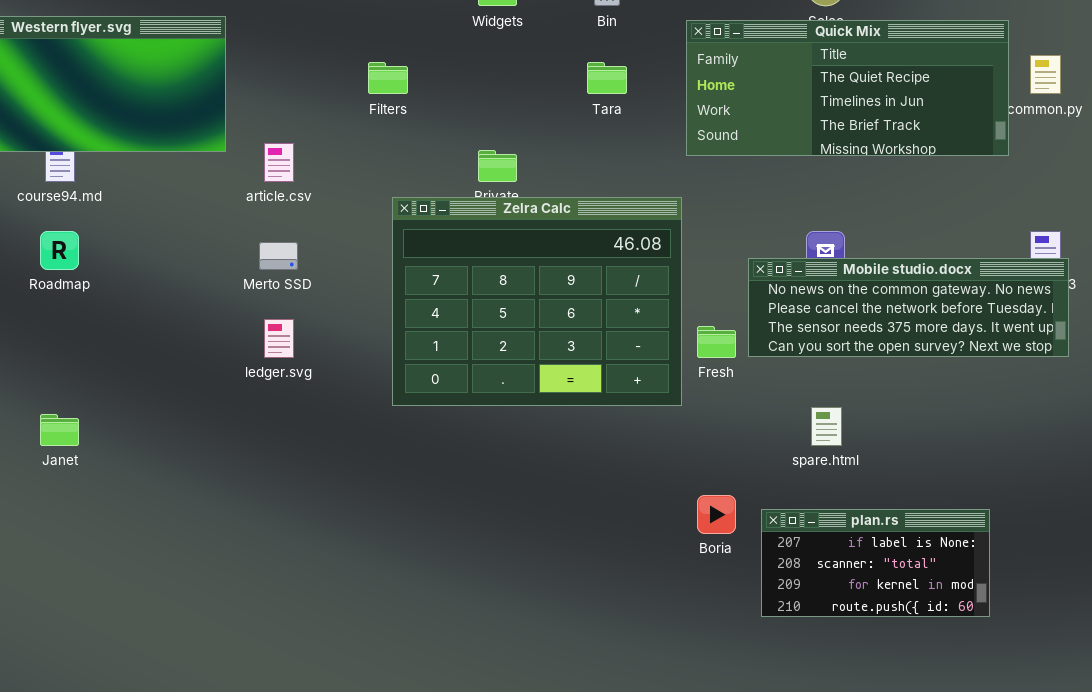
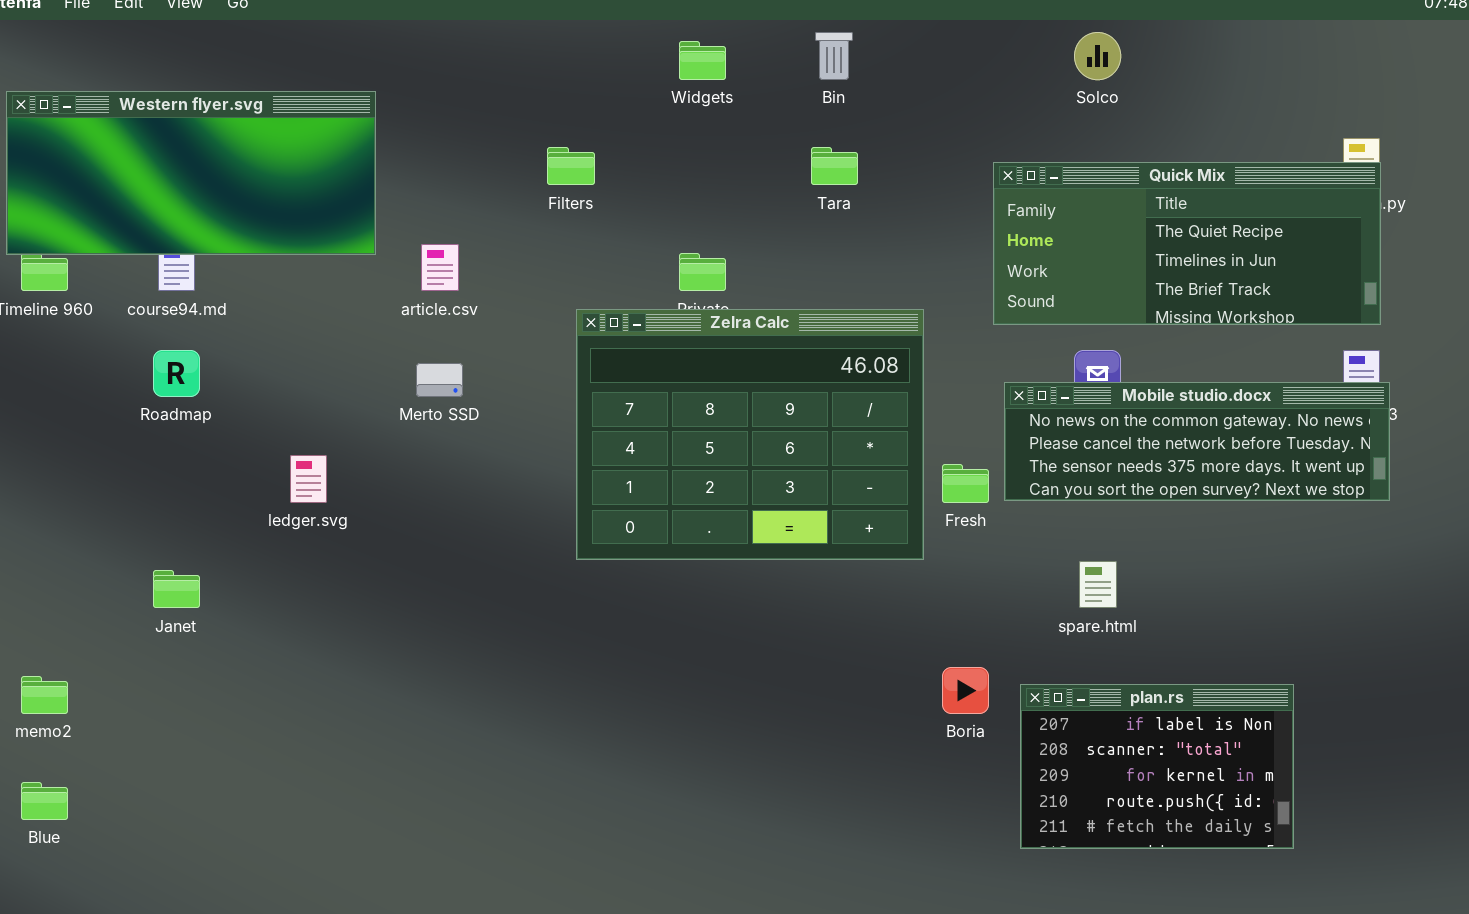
Quick Mix: [686,20,1009,156] -> [993,162,1381,325], moved
ledger.svg: [264,319,294,358] -> [290,455,327,503], moved
plan.rs: [761,509,990,617] -> [1020,684,1294,849], resized

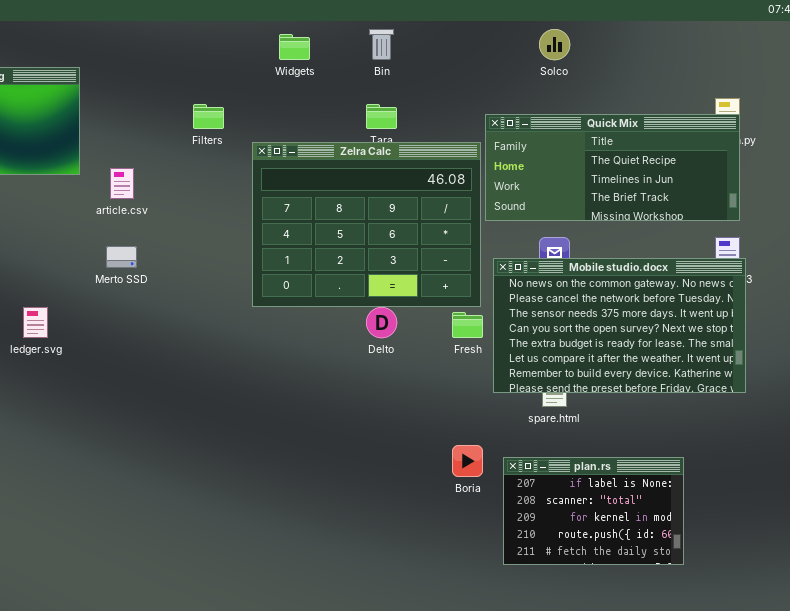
Zelra Calc: [576,309,924,560] -> [252,142,481,307], moved
Mobile studio.docx: [1004,382,1390,501] -> [493,258,746,393], resized

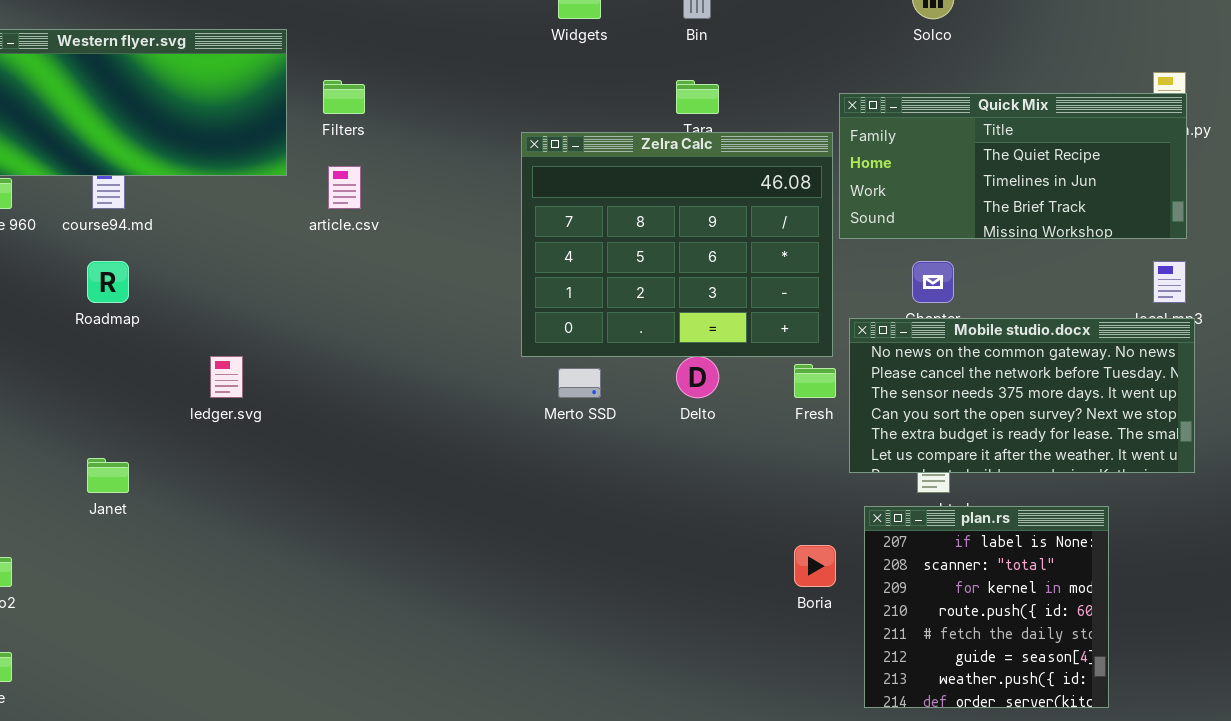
Filters: [193,104,224,129] -> [323,80,365,114], moved
Merto SSD: [106,246,137,268] -> [558,368,601,398], moved
Mobile studio.docx: [493,258,746,393] -> [849,318,1195,473], resized
plan.rs: [503,457,684,565] -> [864,506,1109,708], resized

